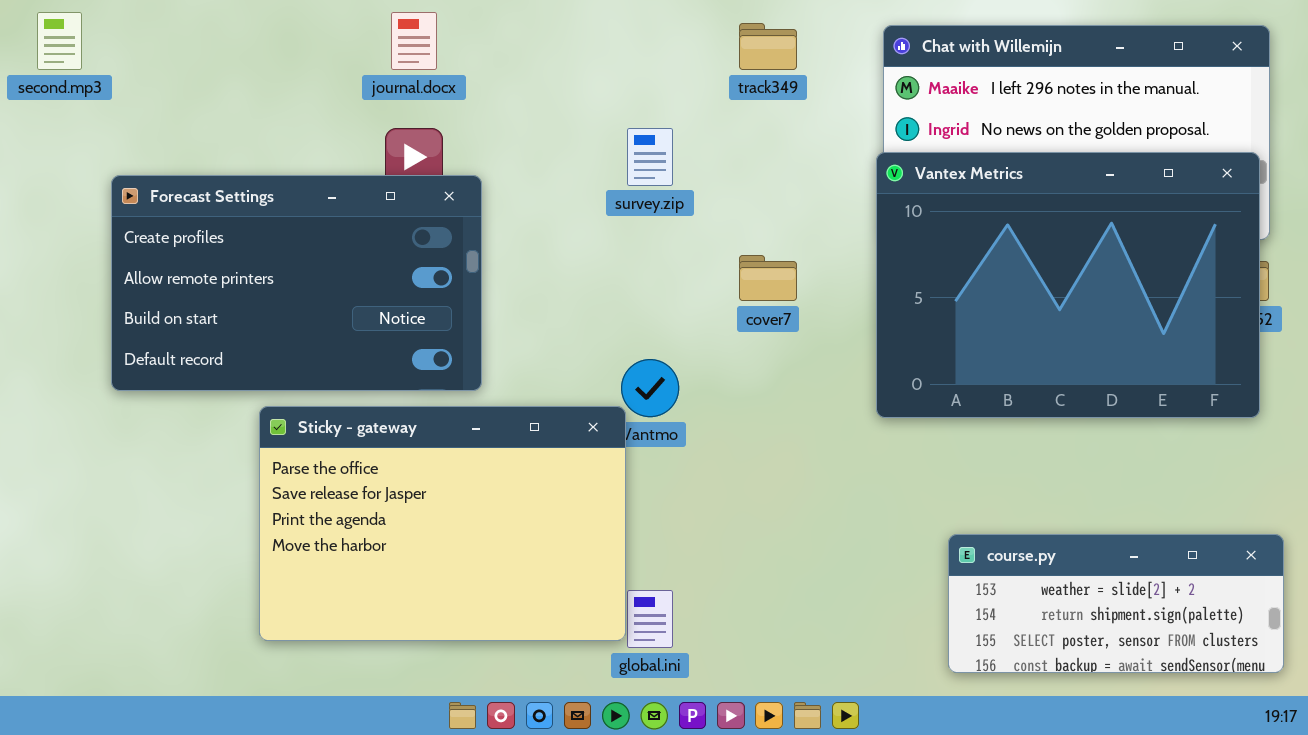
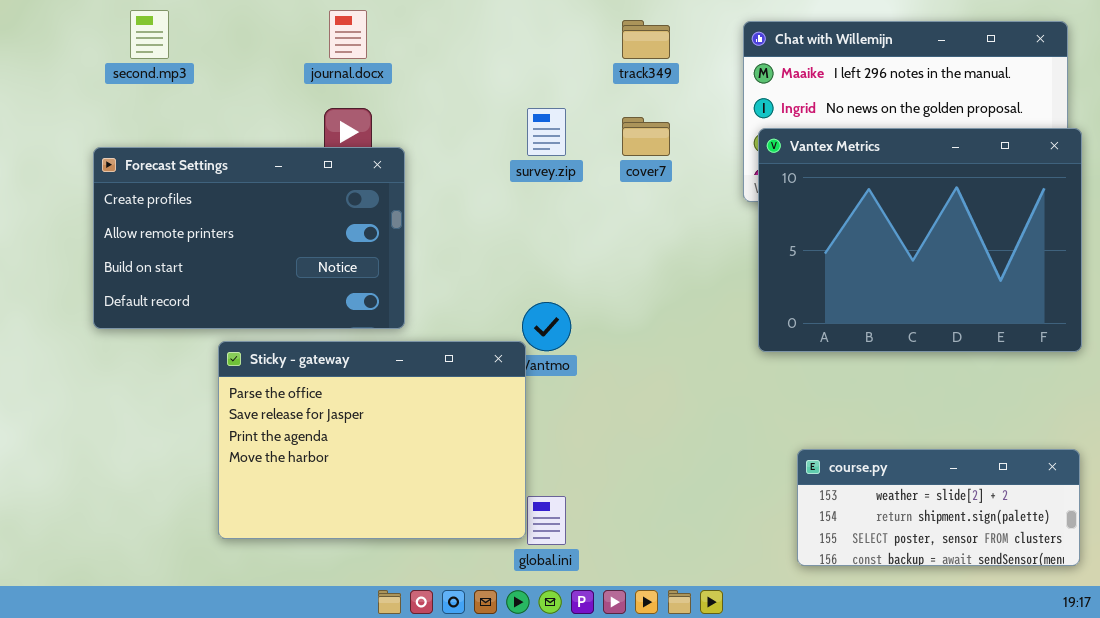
second.mp3: [37,12,82,70] -> [130,10,169,59], moved
Vantex Metrics: [876,152,1260,418] -> [758,128,1082,352], moved
cover7: [739,255,797,301] -> [622,117,670,156], moved

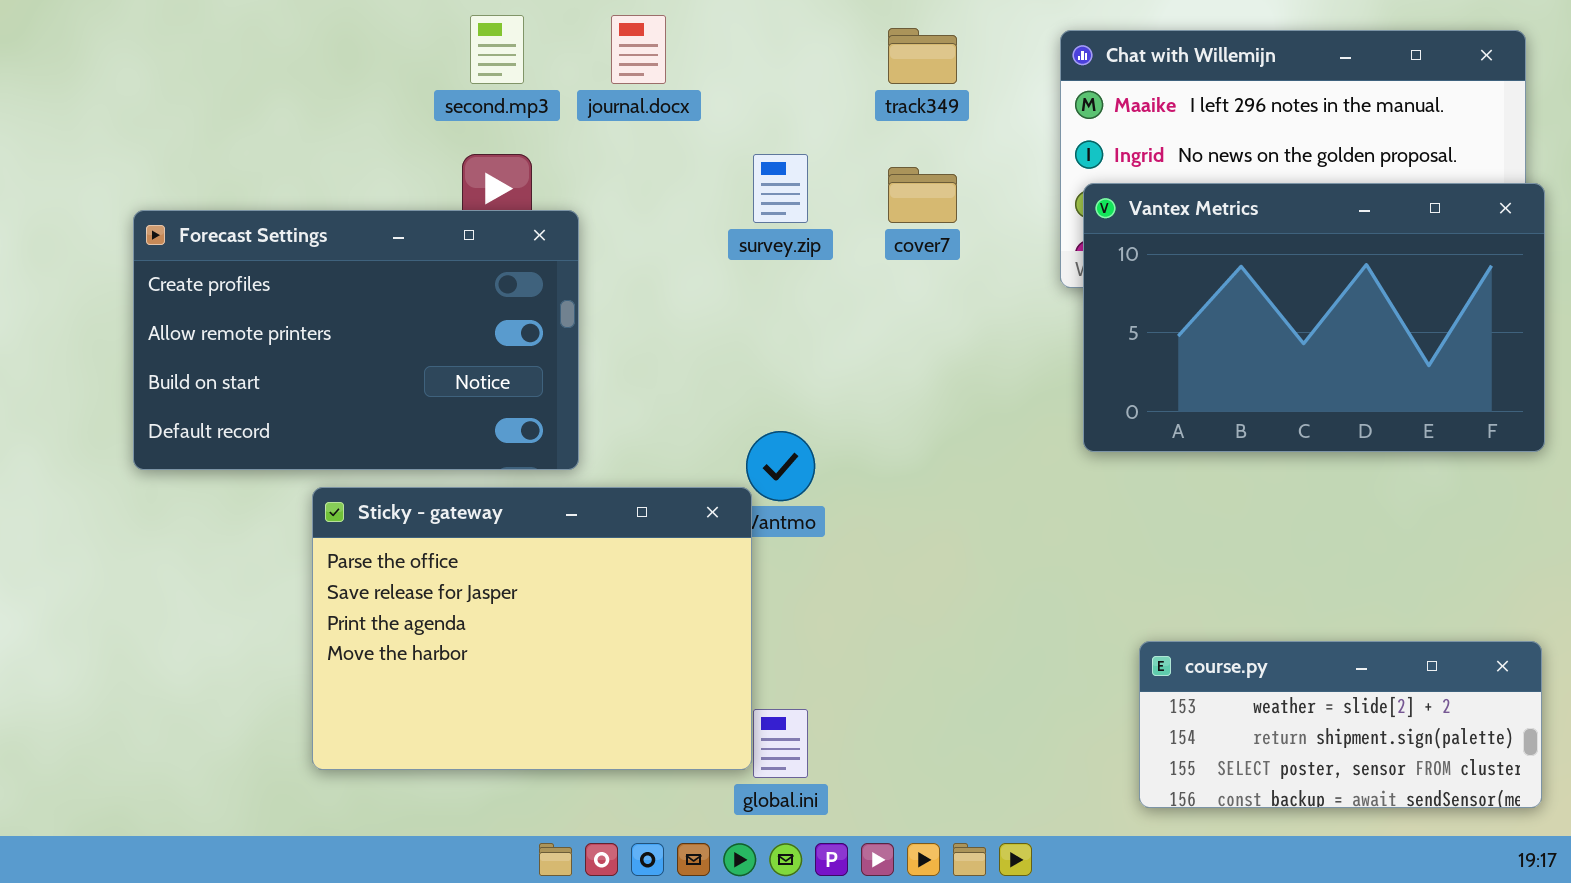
second.mp3: [130,10,169,59] -> [470,15,524,84], moved
journal.docx: [329,10,367,59] -> [611,15,666,84], moved
Vantex Metrics: [758,128,1082,352] -> [1083,183,1545,452], resized

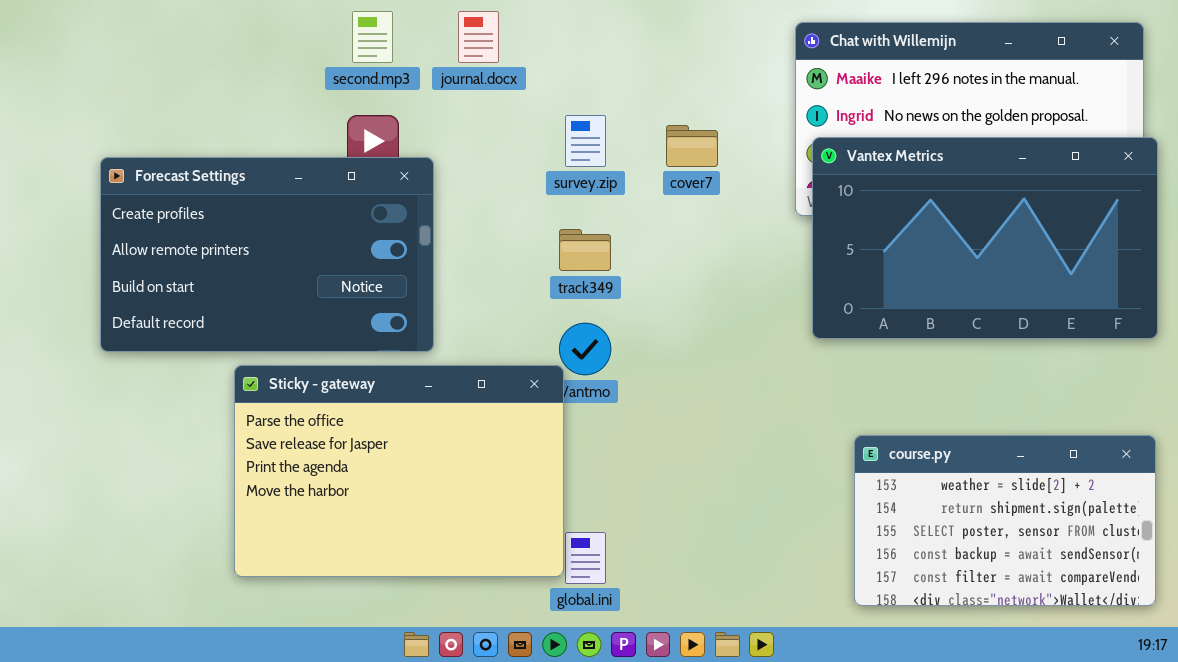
track349: [888,28,957,84] -> [559,229,611,271], moved
course.py: [1139,641,1542,808] -> [854,435,1156,606], resized

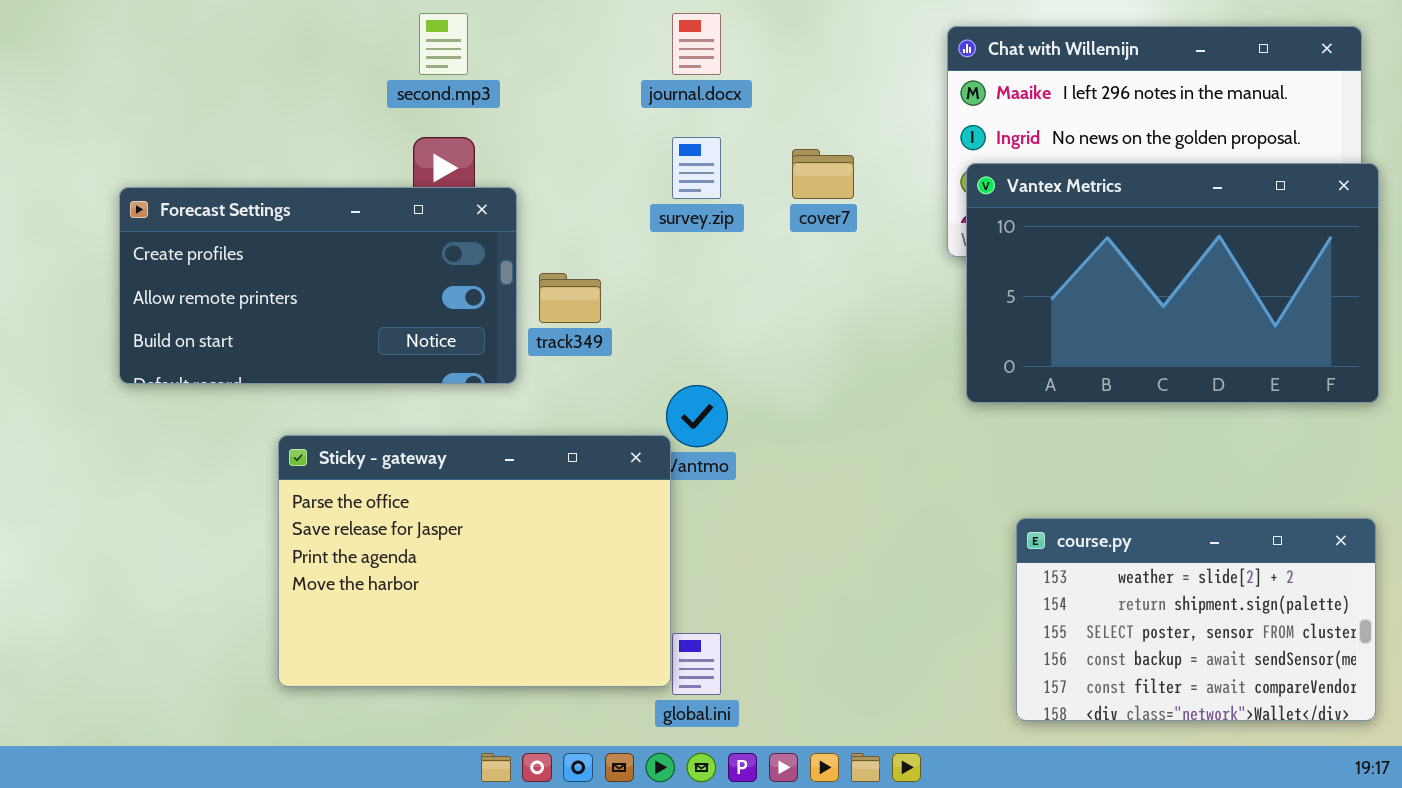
journal.docx: [458,11,499,63] -> [672,13,721,75], moved
Forecast Settings: [100,157,434,352] -> [119,187,517,384], resized
track349: [559,229,611,271] -> [539,273,601,323], moved

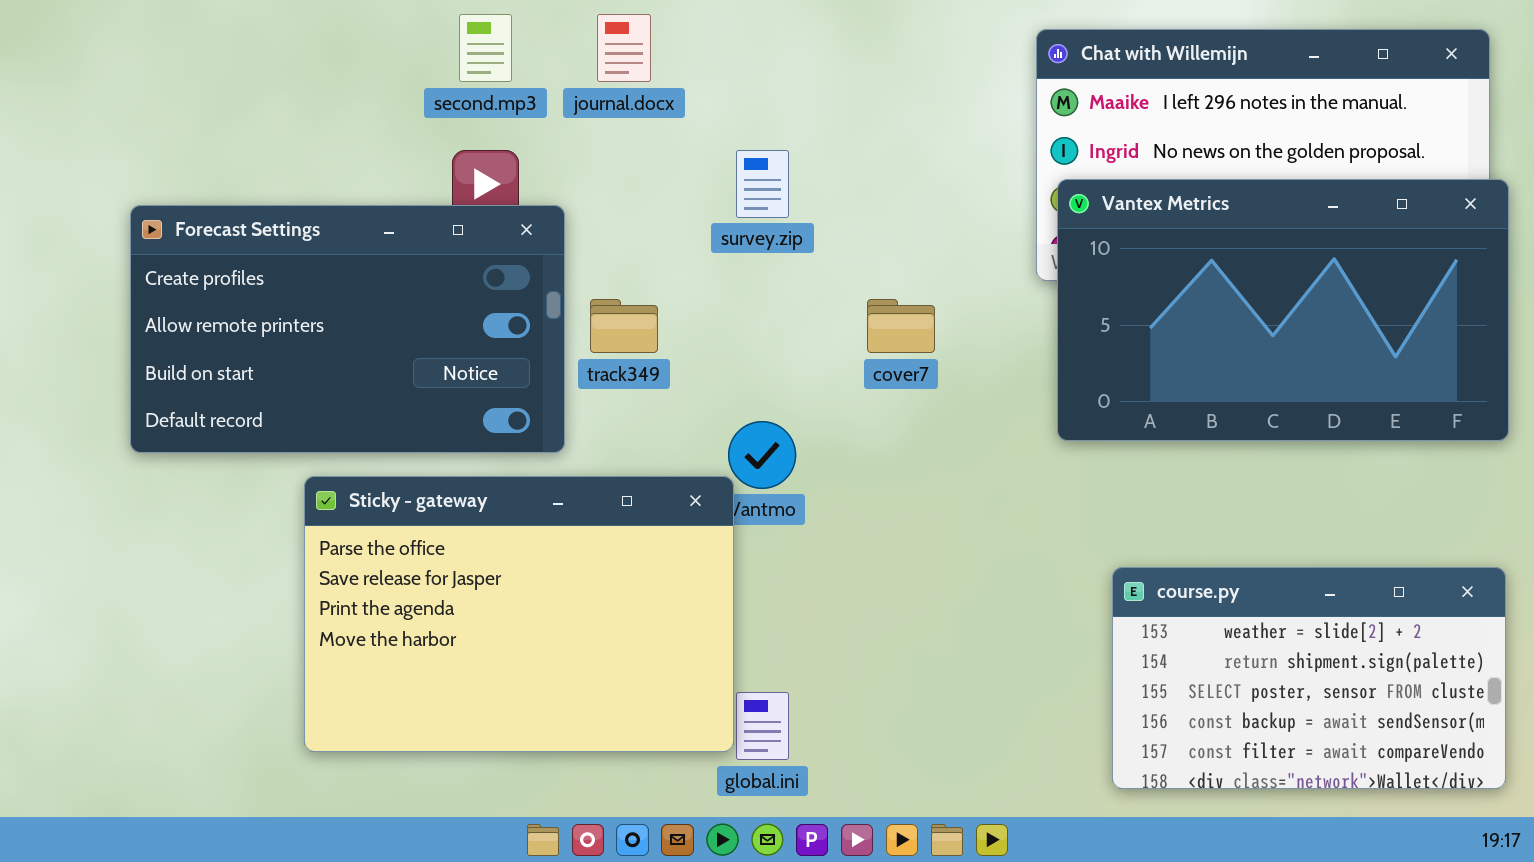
journal.docx: [672,13,721,75] -> [597,14,651,82], moved
cover7: [792,149,854,199] -> [867,299,935,353], moved
Forecast Settings: [119,187,517,384] -> [130,205,565,453], resized

